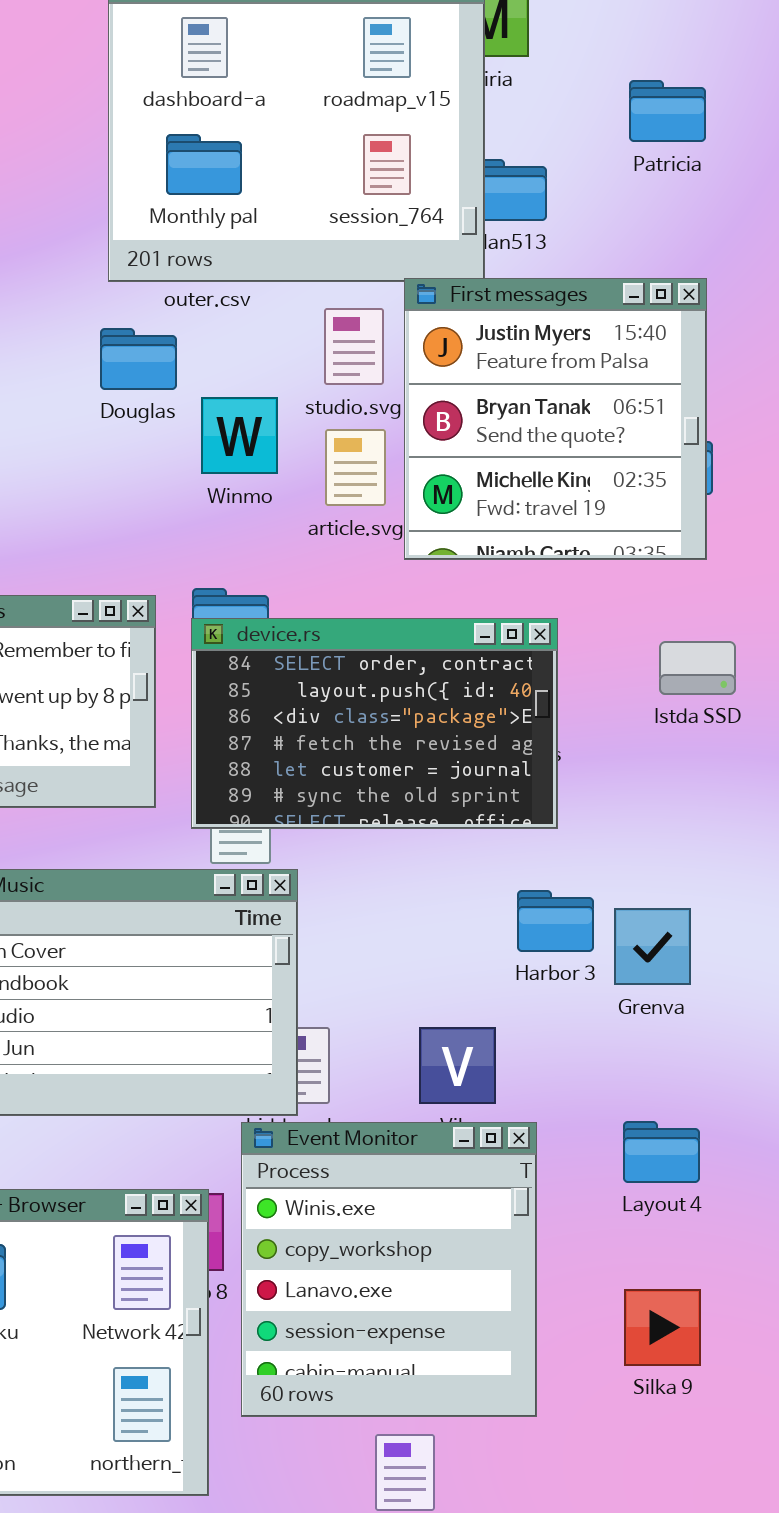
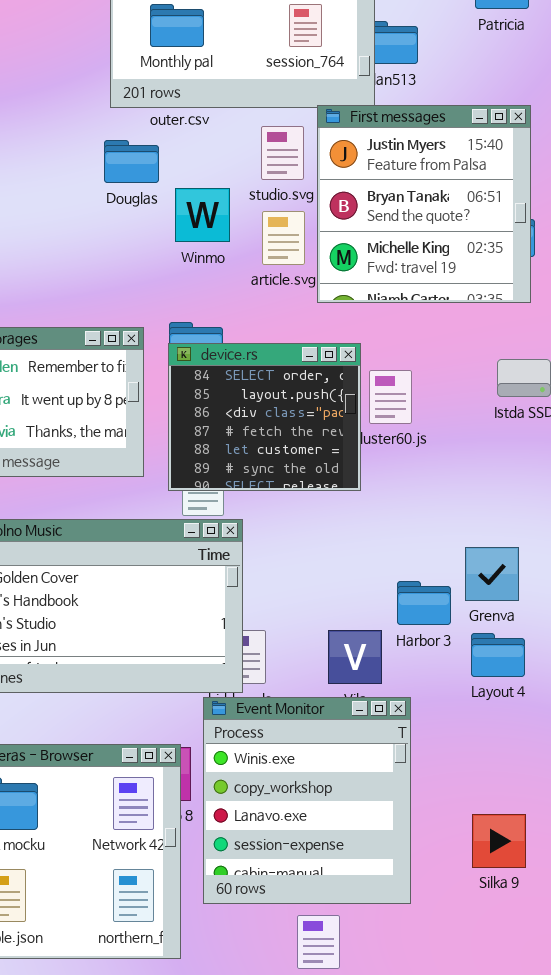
device.rs: [191,618,558,829] -> [168,343,361,491], resized
Harbor 3: [517,890,594,952] -> [397,581,451,625], moved
Layout 4: [623,1121,700,1183] -> [471,633,525,677], moved

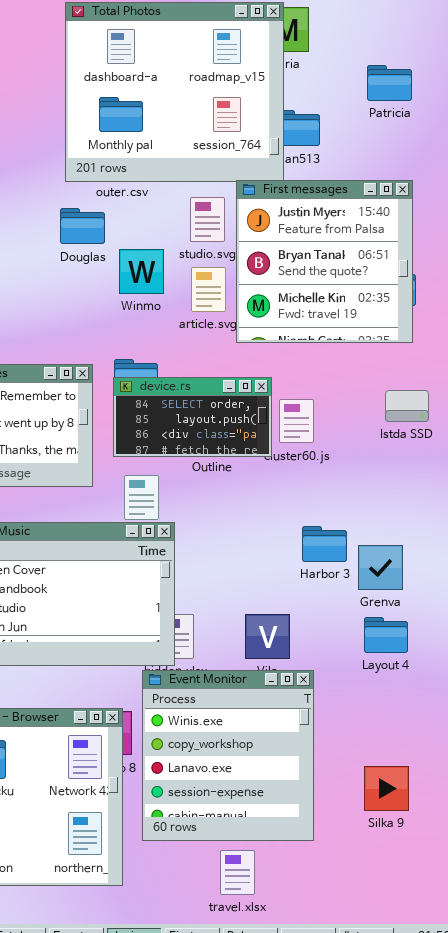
device.rs: [168,343,361,491] -> [113,377,272,457], resized
Harbor 3: [397,581,451,625] -> [302,526,347,562], moved

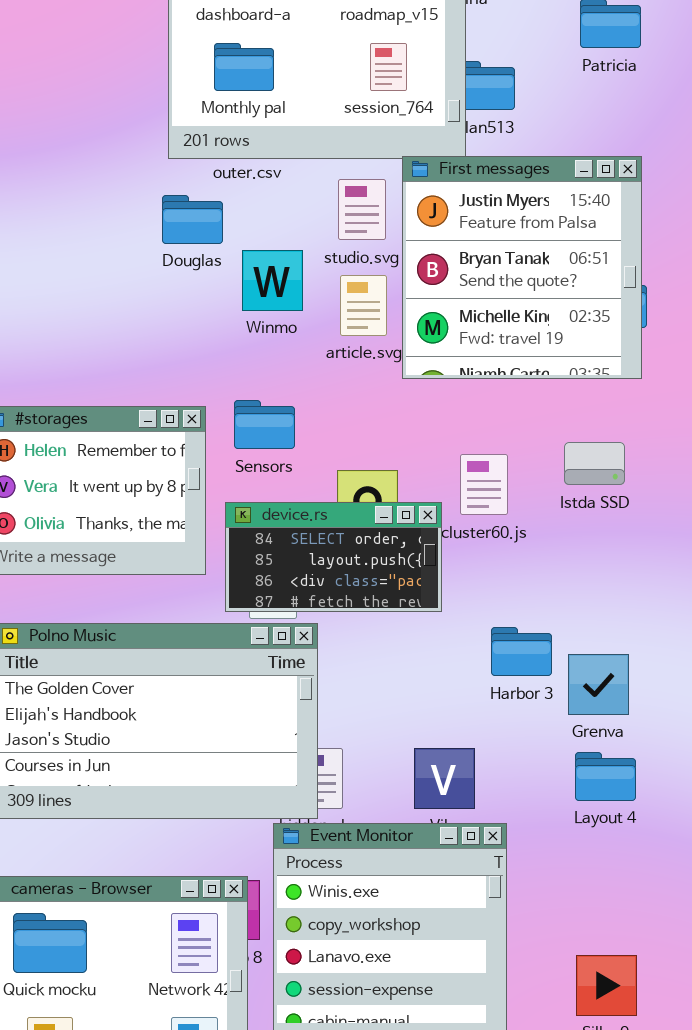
device.rs: [113,377,272,457] -> [225,502,442,612], moved
Istda SSD: [385,390,429,422] -> [564,442,625,485], moved

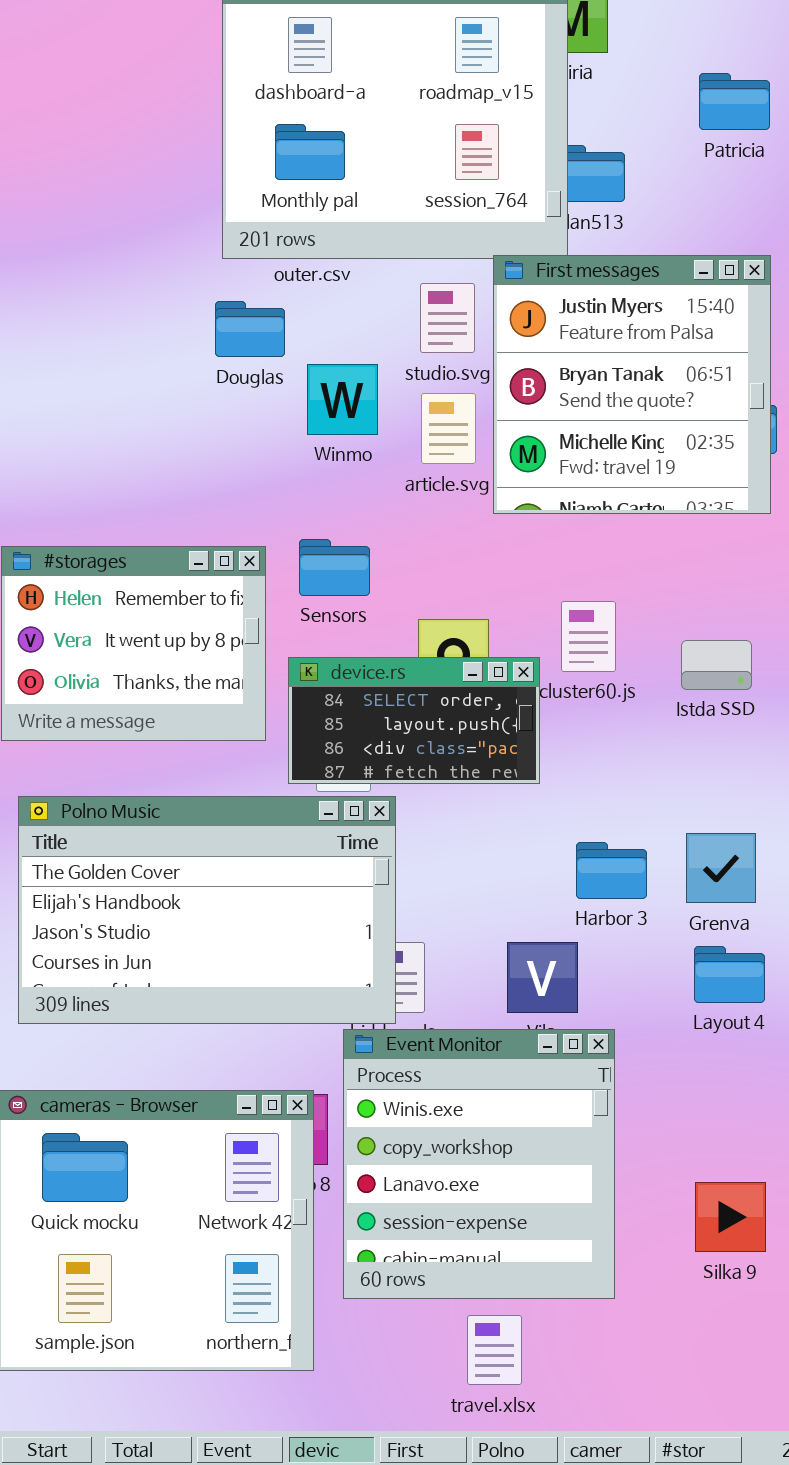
Istda SSD: [564,442,625,485] -> [681,640,752,690], moved
Harbor 3: [491,627,552,676] -> [576,842,647,899], moved

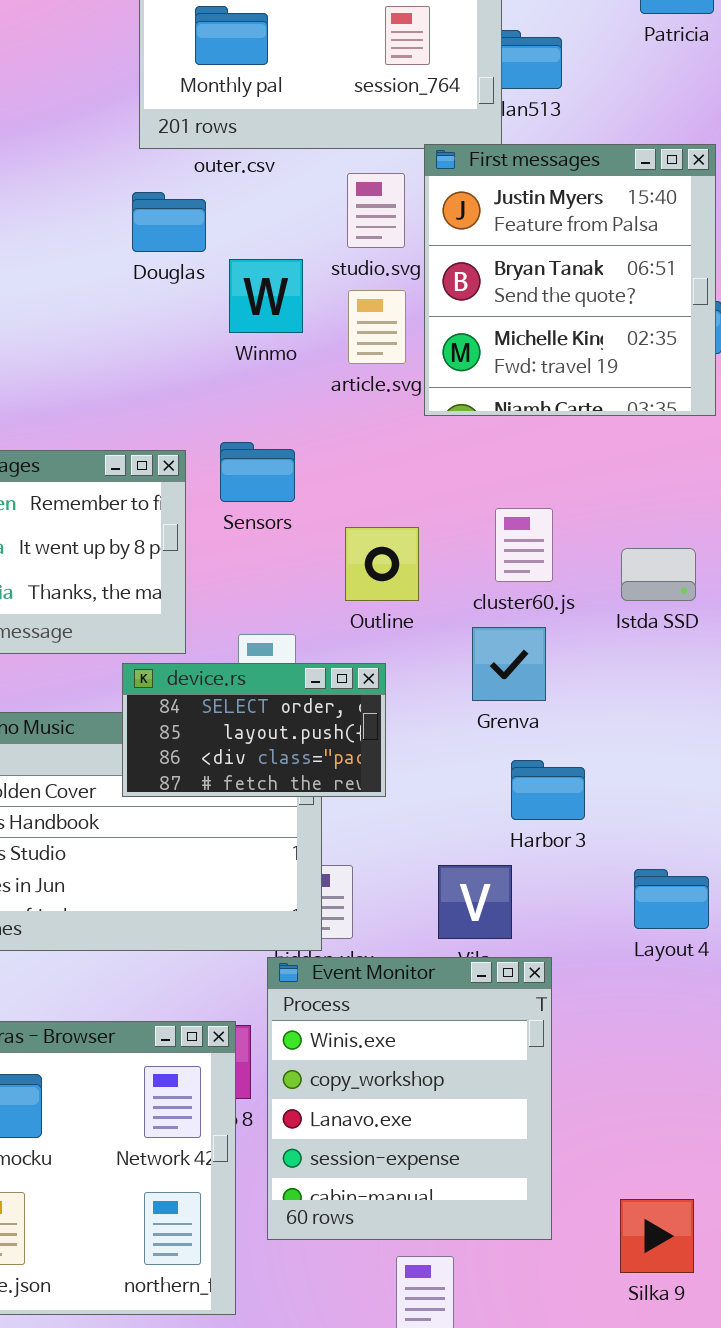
device.rs: [288,657,540,784] -> [122,663,386,797], moved
Grenva: [686,833,756,903] -> [472,627,546,701], moved
Silka 9: [695,1182,766,1252] -> [620,1199,694,1273], moved

